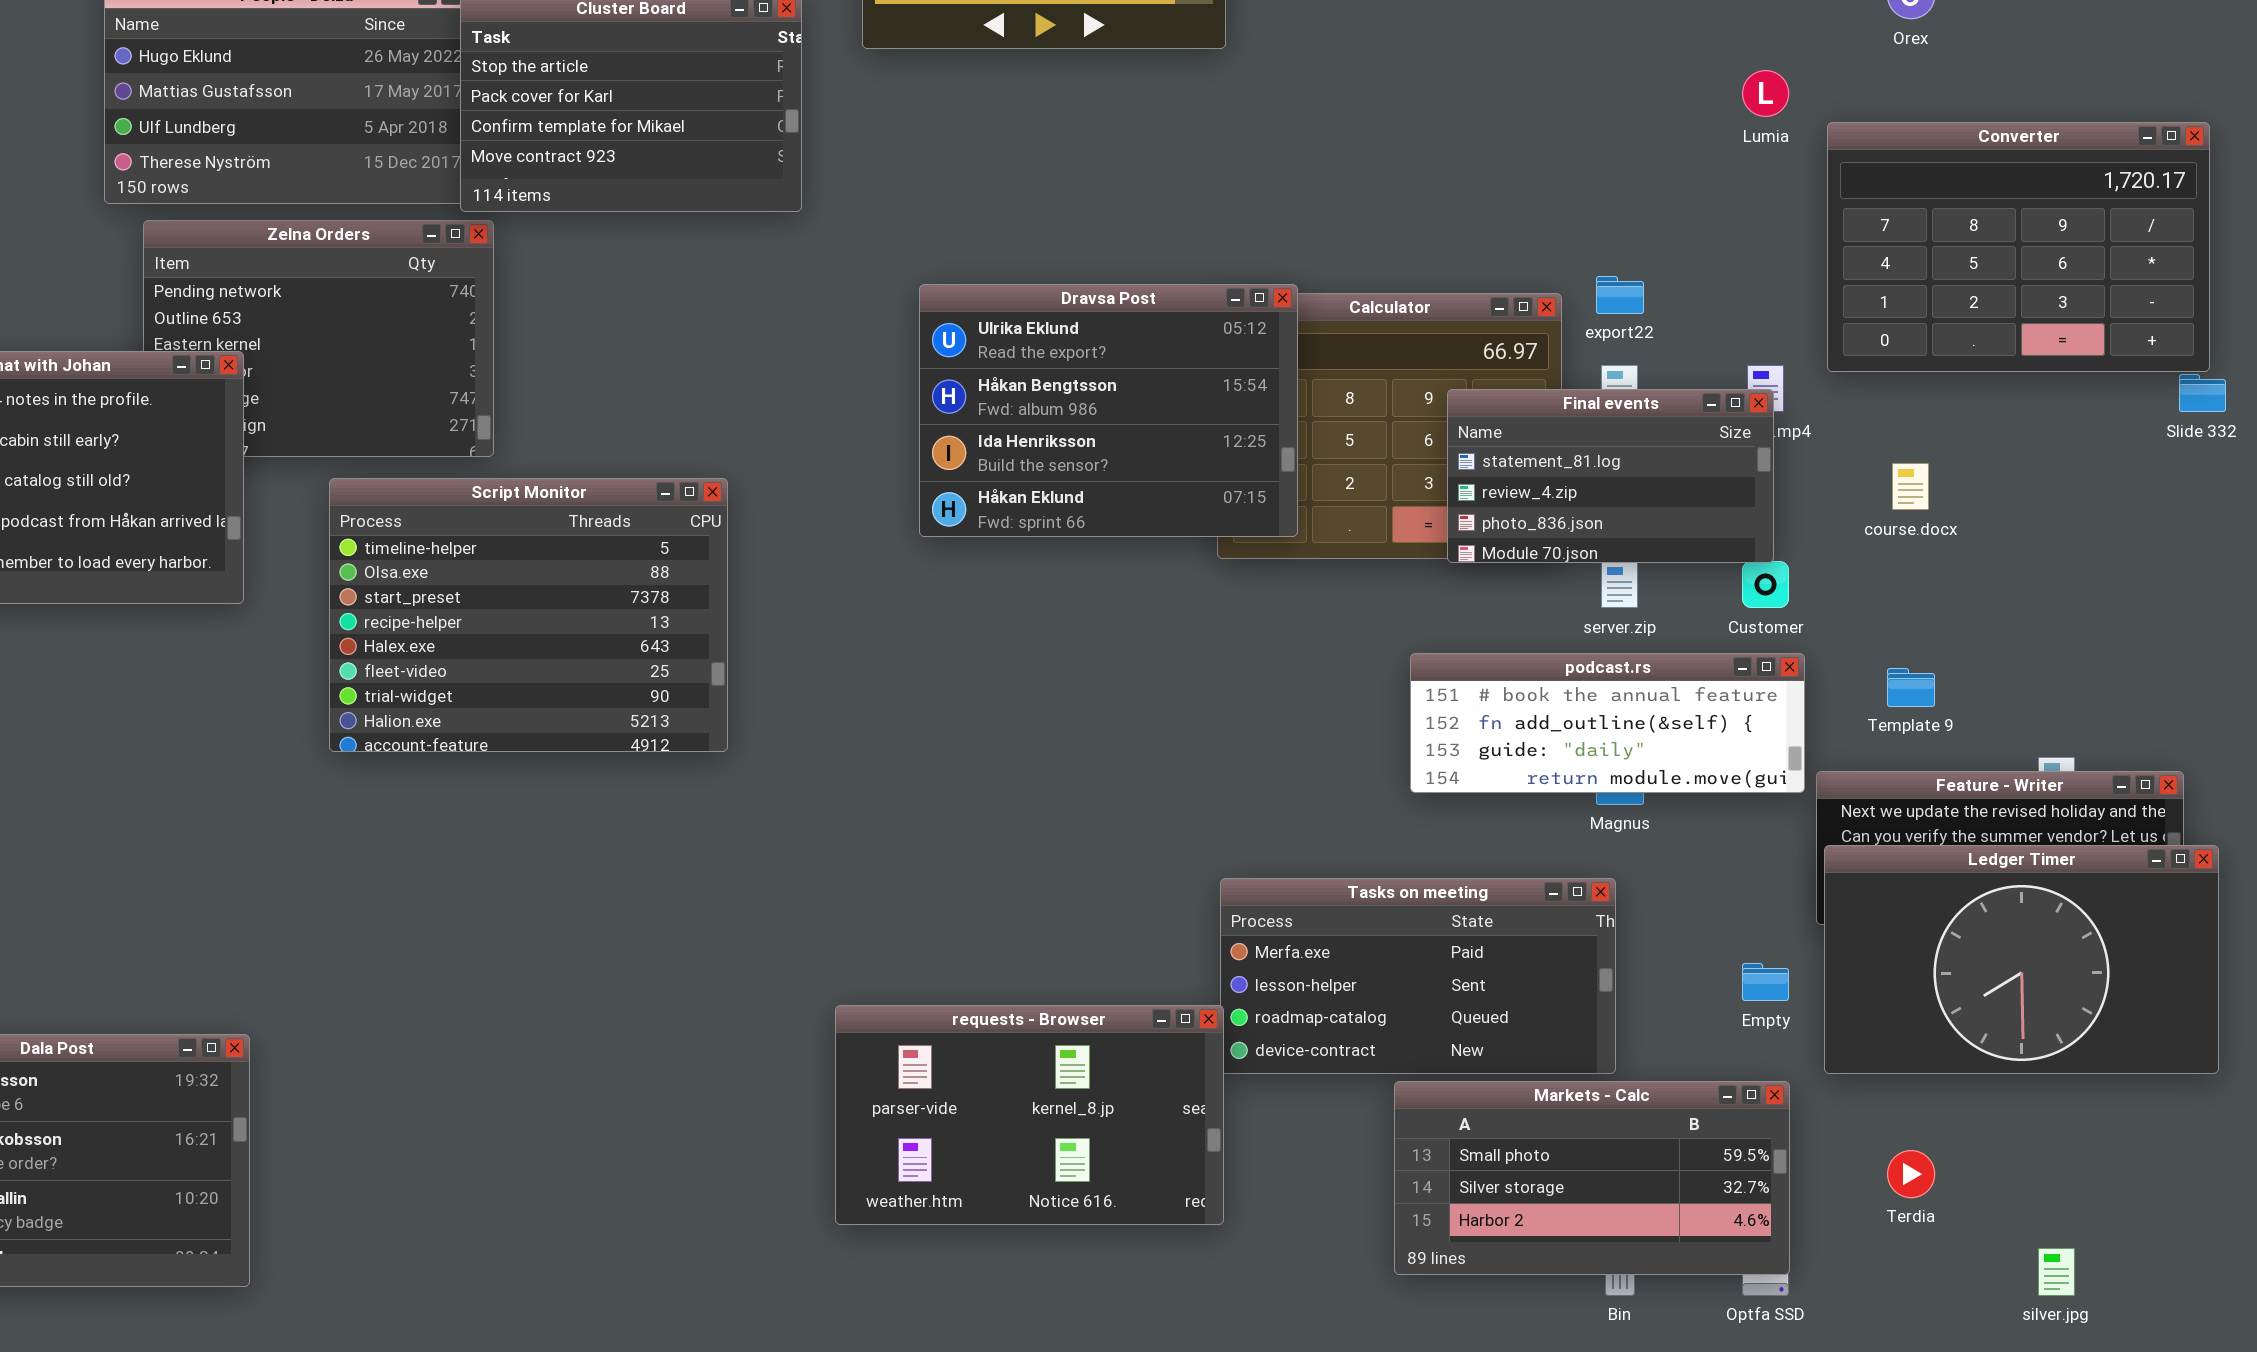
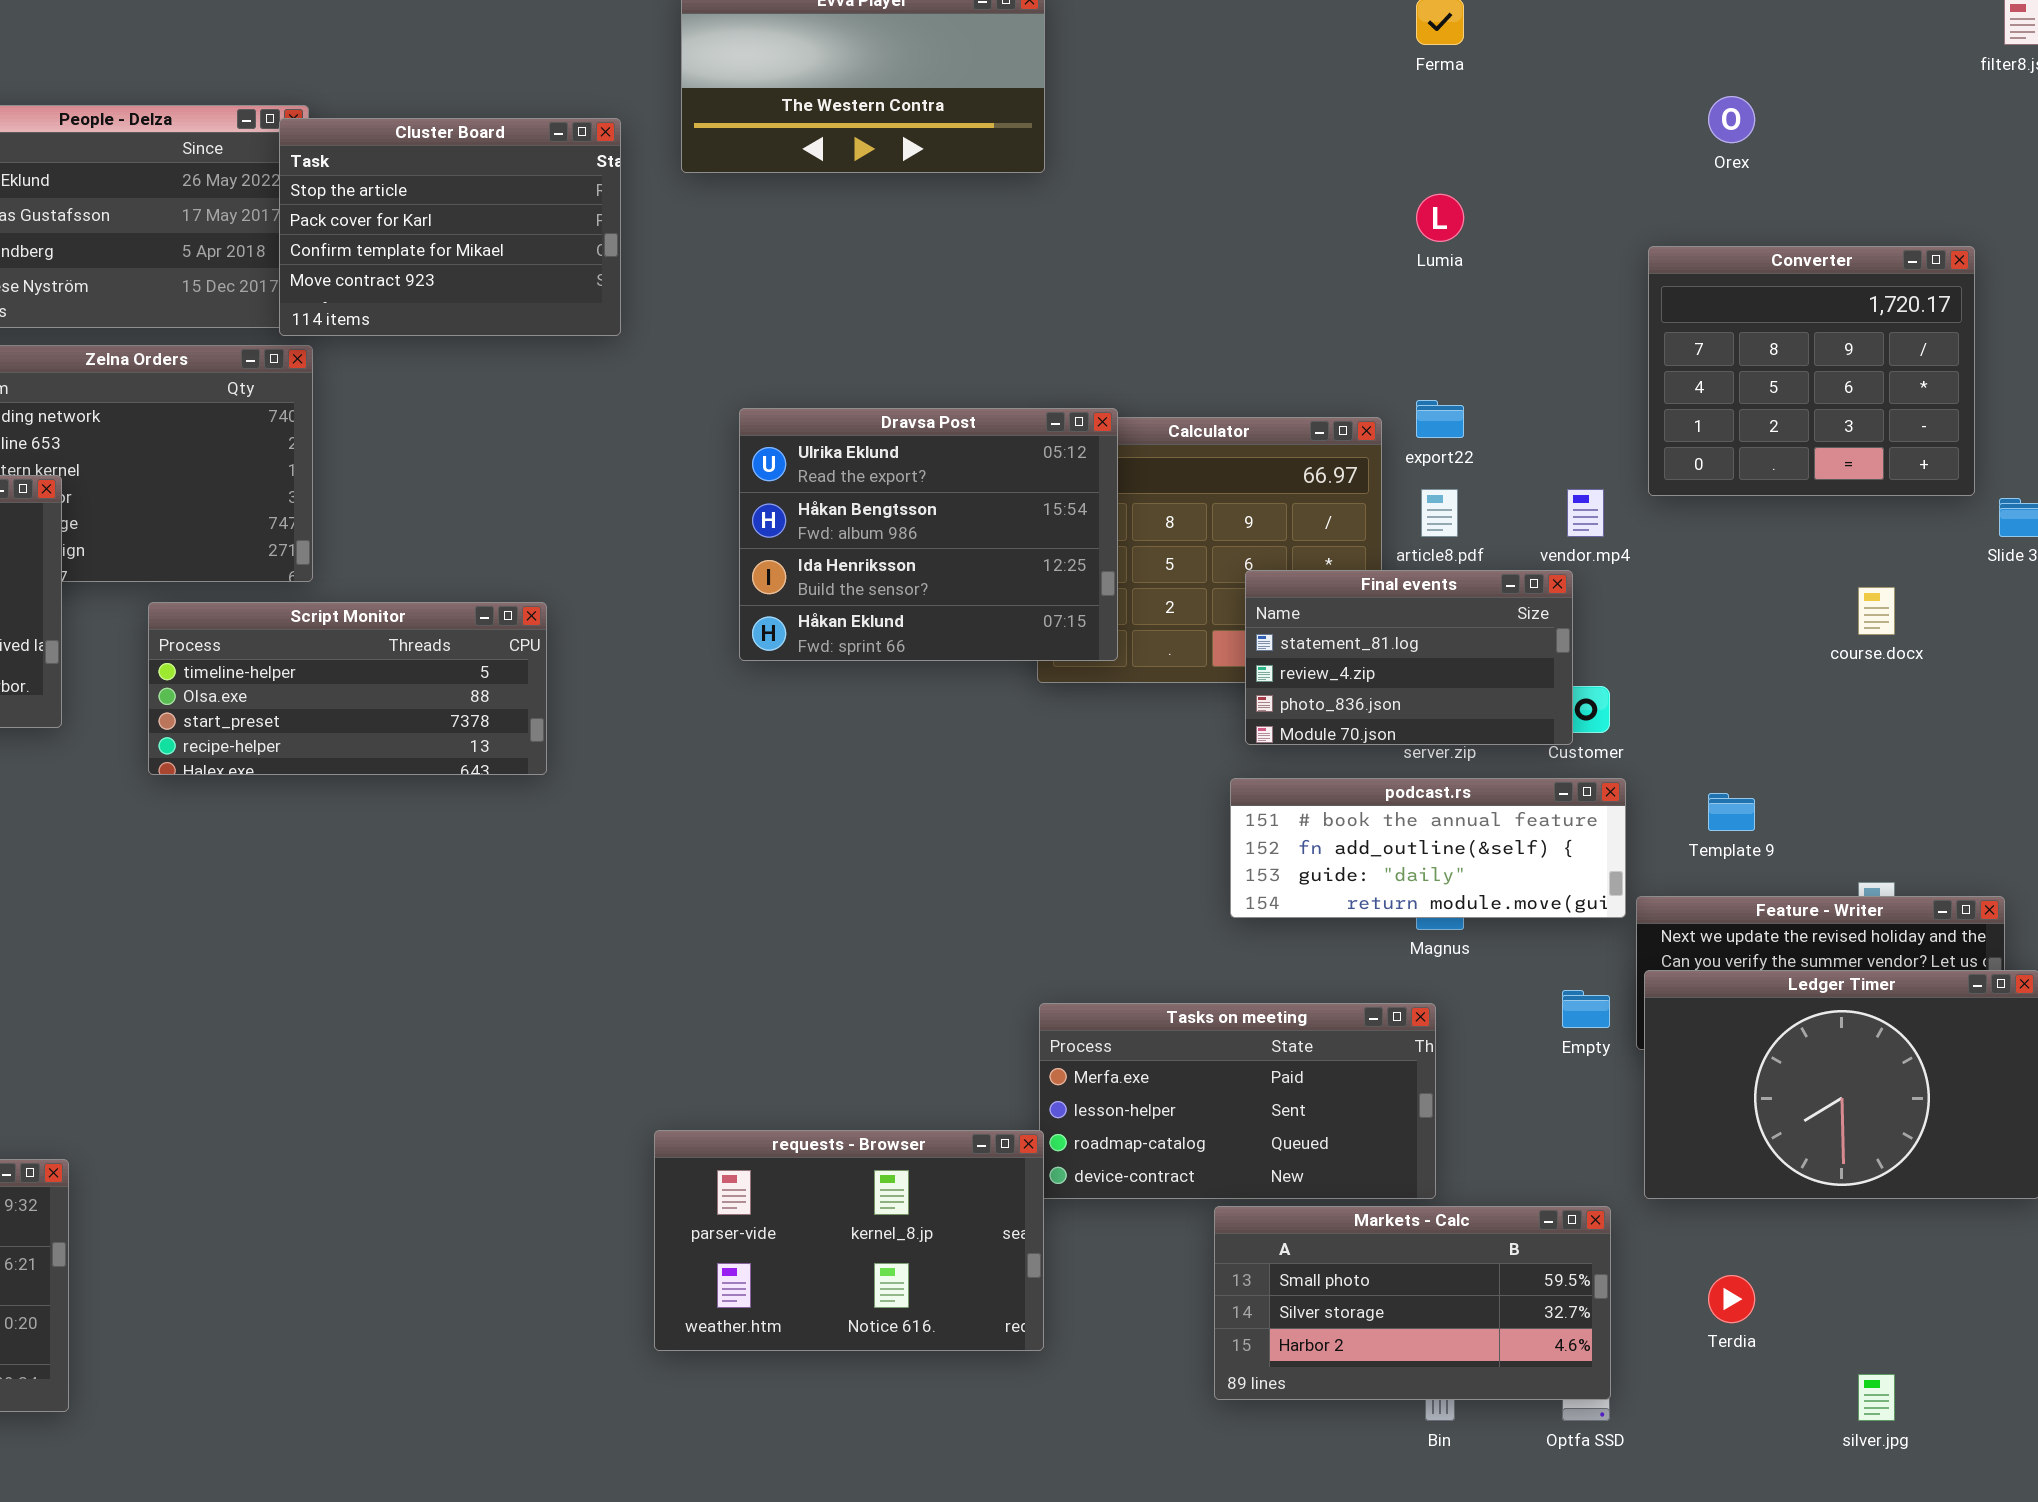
Lumia: [1742,70,1789,117] -> [1416,194,1464,242], moved
Converter: [1827,122,2210,372] -> [1648,246,1975,496], resized
Final events: [1447,389,1774,563] -> [1245,570,1573,745], moved
course.docx: [1892,463,1929,510] -> [1858,587,1895,635], moved
Script Monitor: [329,478,728,752] -> [148,602,547,775], resized
Empty: [1742,963,1789,1001] -> [1562,990,1610,1028], moved

